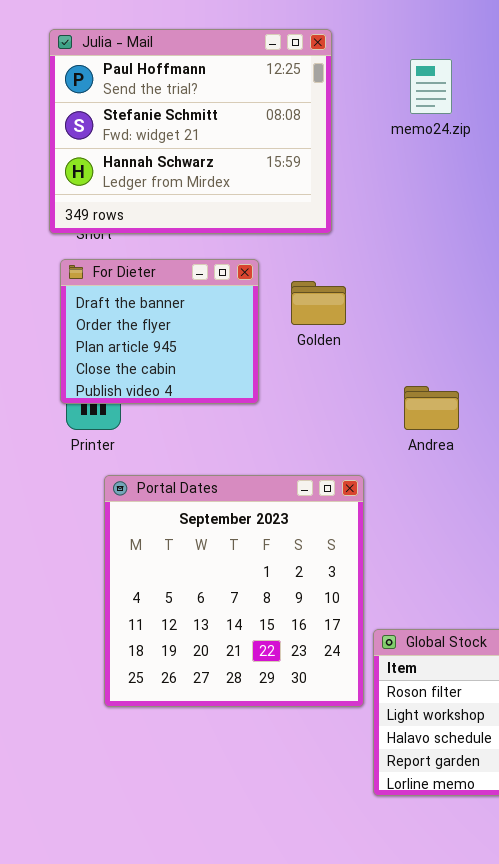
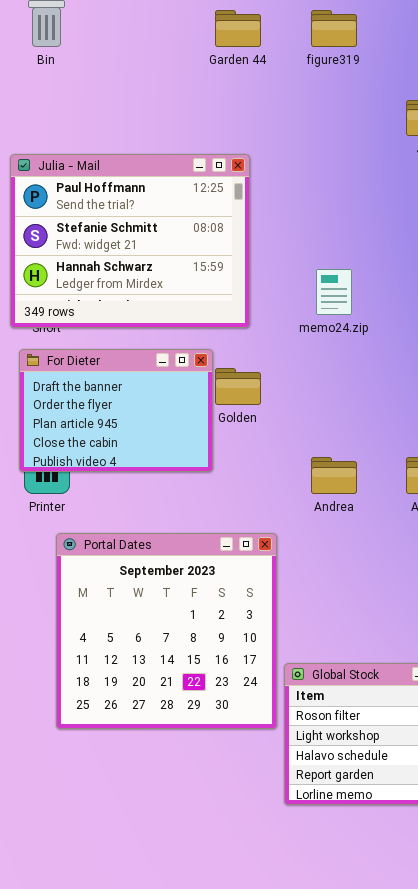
memo24.zip: [410,59,452,114] -> [316,269,352,315], moved
For Dieter: [60,259,259,404] -> [19,349,213,472], resized

